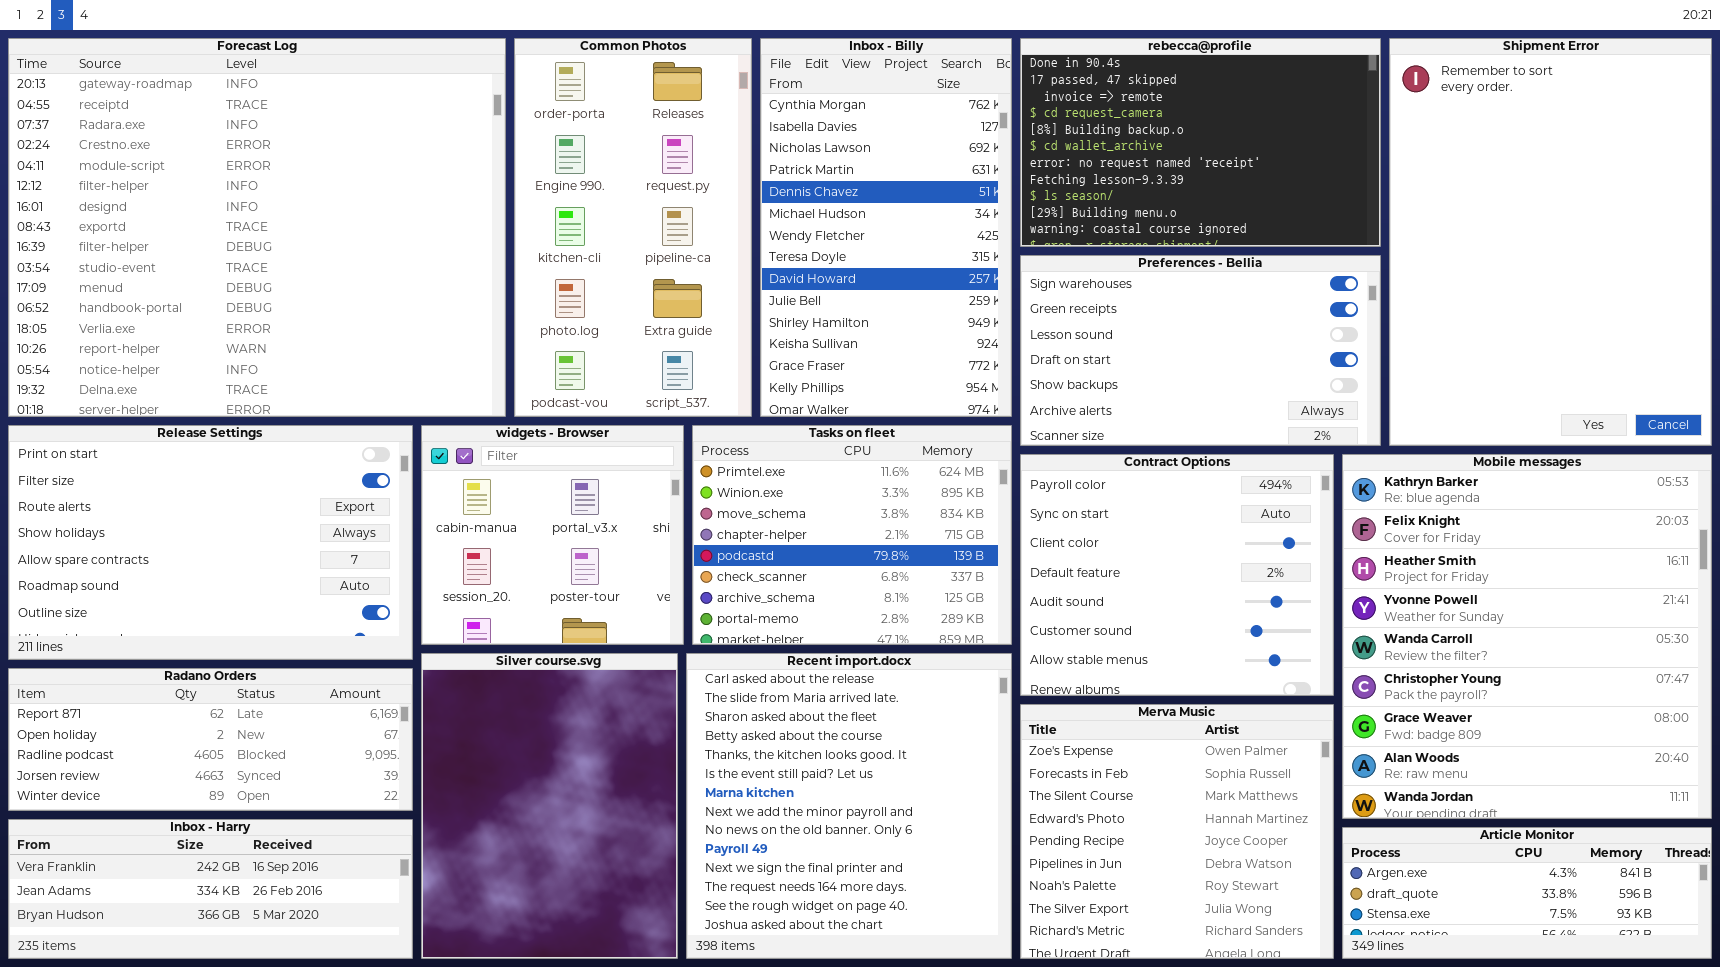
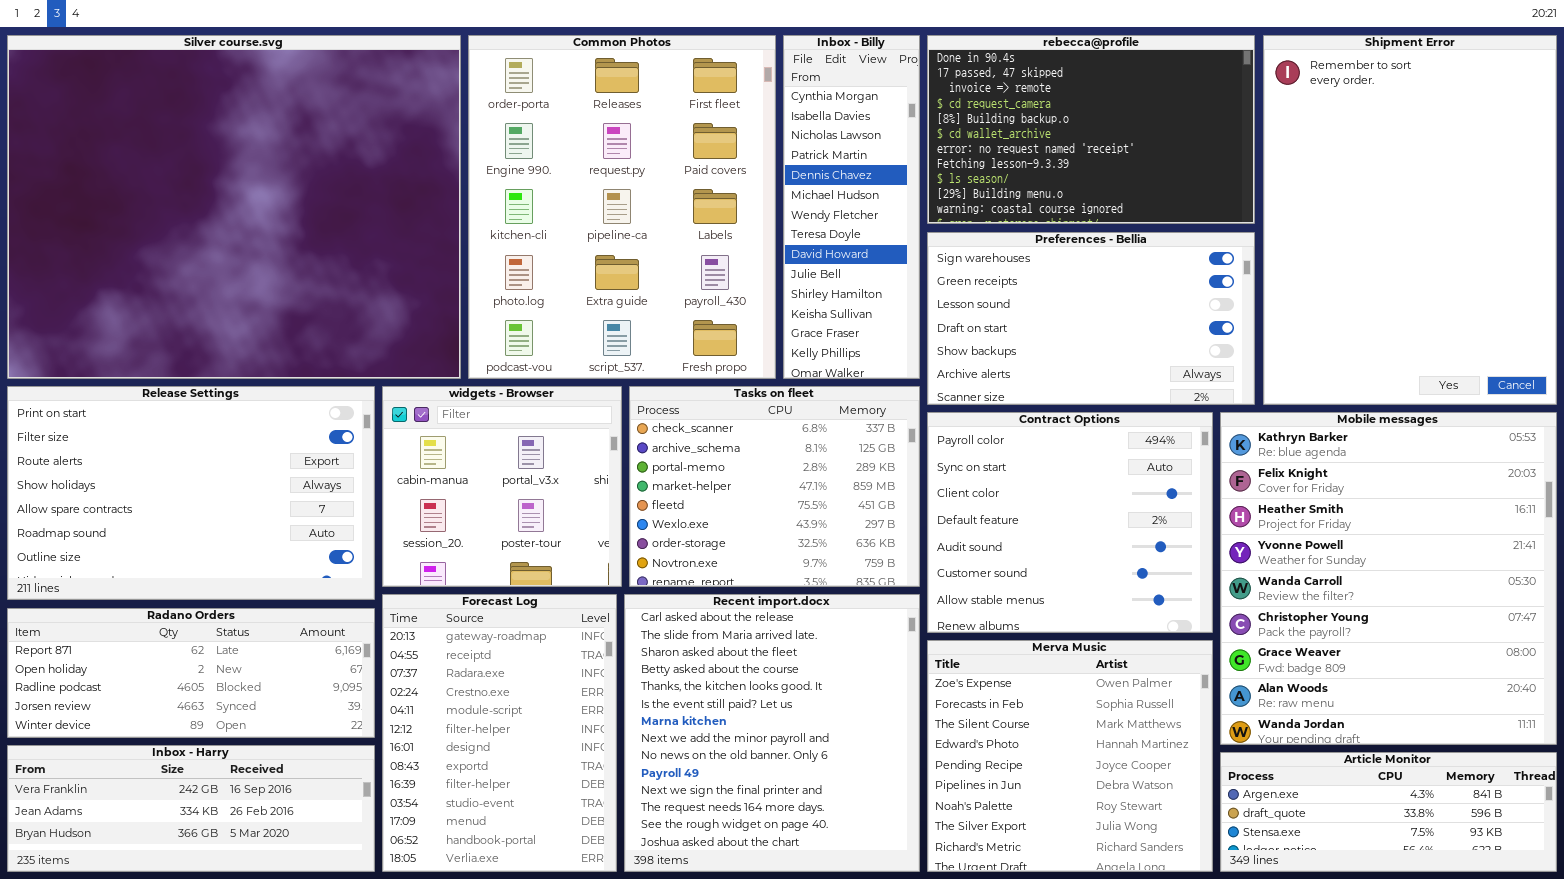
Forecast Log: [8,38,506,417] -> [382,594,617,872], moved, resized
Common Photos: [514,38,752,417] -> [468,35,776,379], resized
Inbox - Billy: [760,38,1012,417] -> [783,35,920,379], resized
Tasks on fleet: [692,425,1012,645] -> [629,386,920,587], scrolled down 5 rows
Silver course.svg: [421,653,678,959] -> [7,35,461,379], moved, resized

